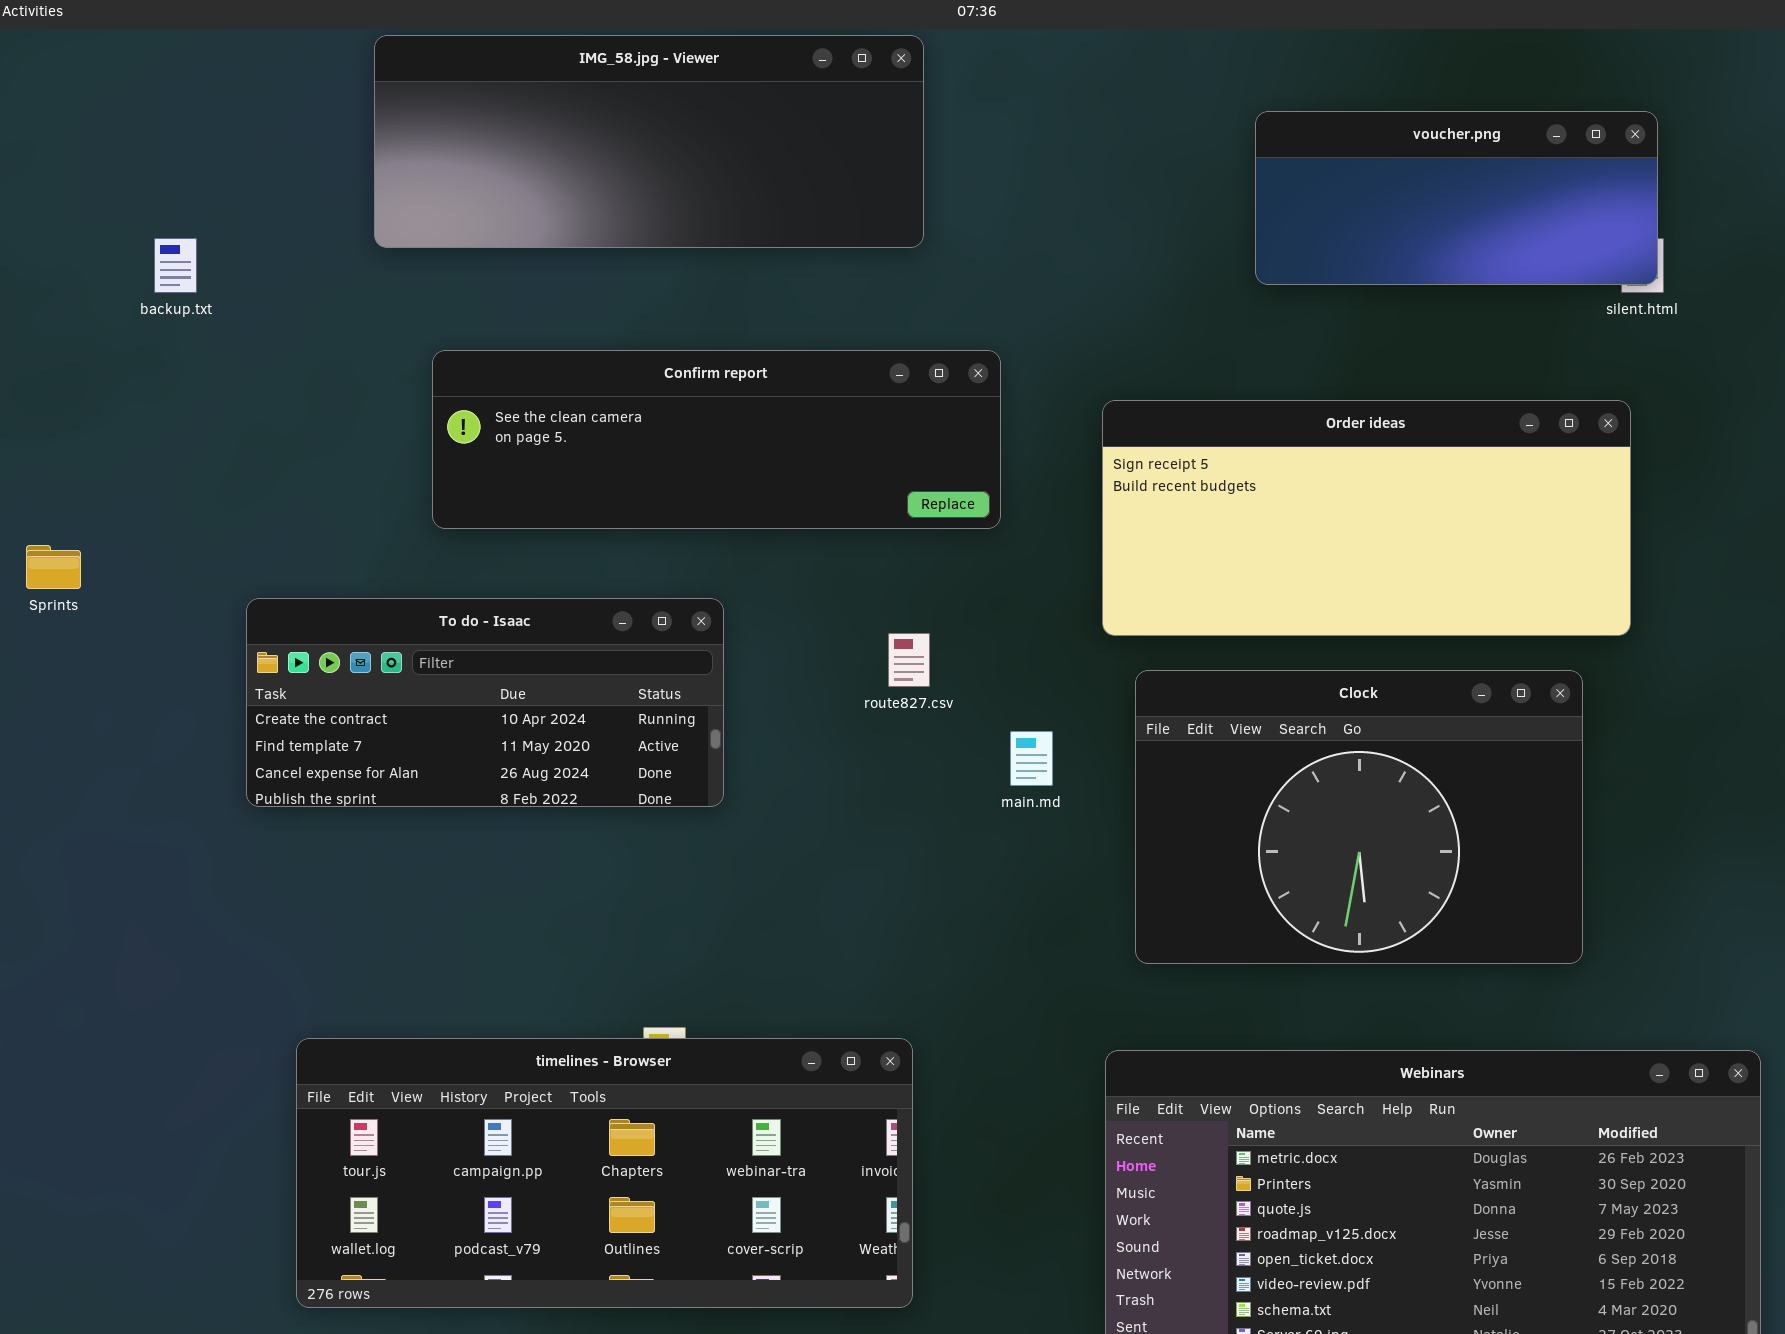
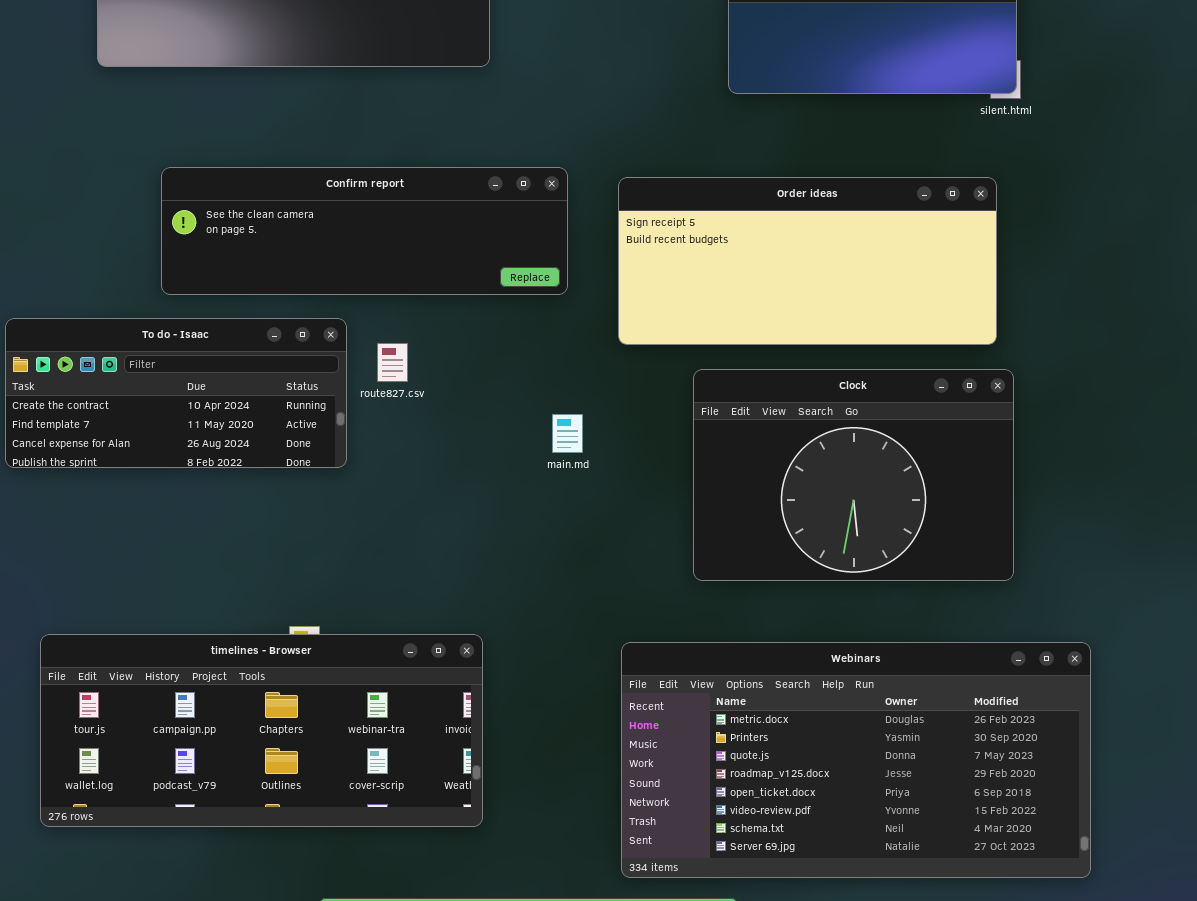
Confirm report: [432,350,1001,529] -> [161,167,568,295], moved
route827.csv: [888,633,930,687] -> [377,343,408,382], moved
Clock: [1135,670,1583,964] -> [693,369,1014,581], moved

